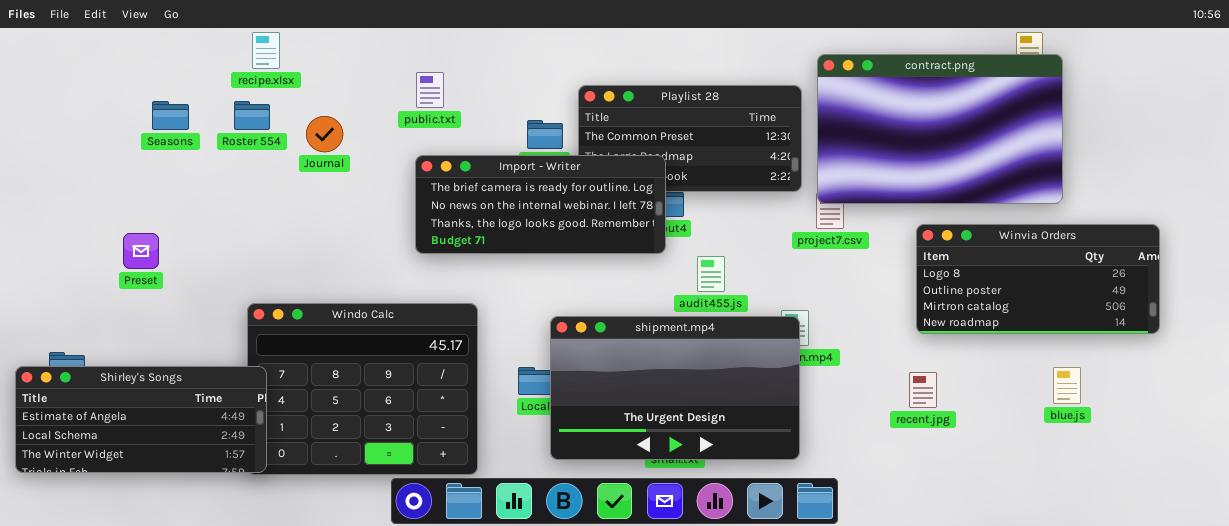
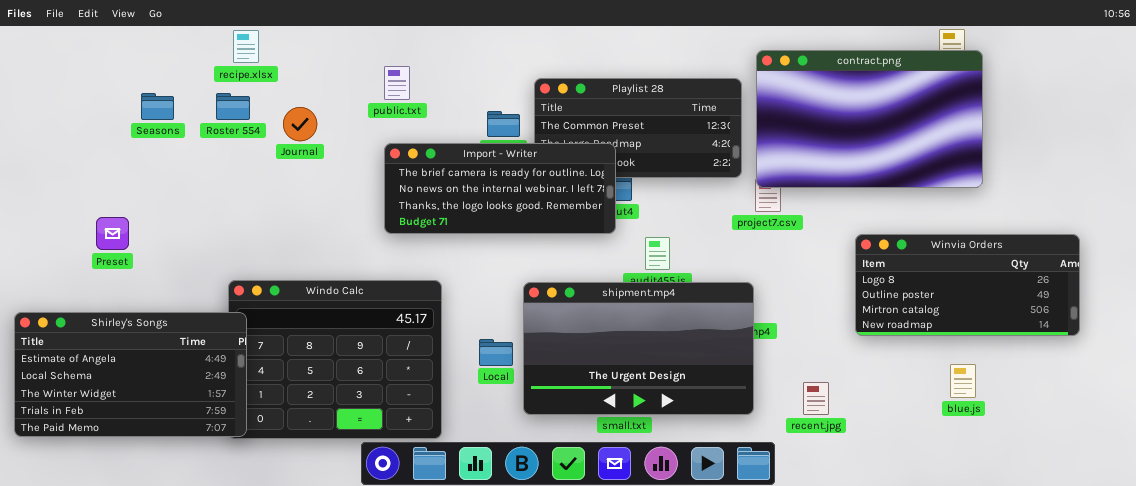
Winvia Orders: [916,224,1160,334] -> [855,234,1080,336], moved
Preset: [123,233,159,269] -> [96,217,129,250], moved
shipment.mp4: [550,316,800,460] -> [523,282,754,415], moved
Shirley's Songs: [15,366,267,473] -> [14,312,247,437], resized
blue.js: [1053,367,1081,404] -> [950,364,976,398], moved
recent.jpg: [909,372,937,408] -> [803,382,829,415], moved

